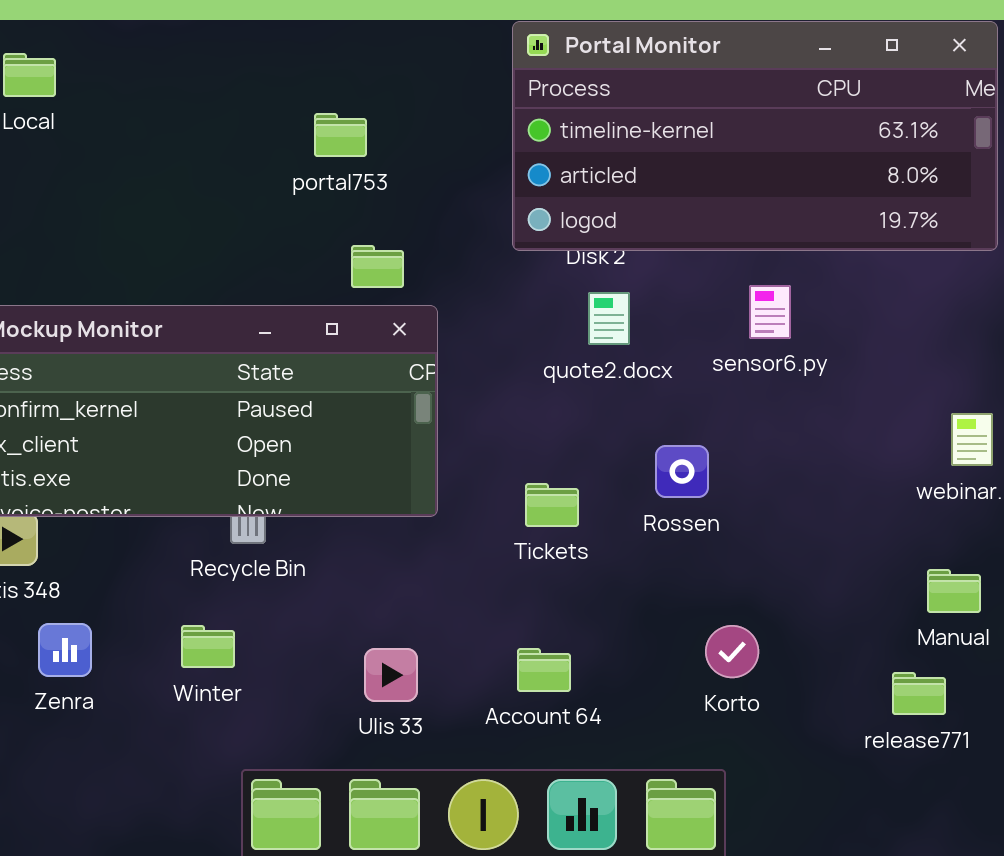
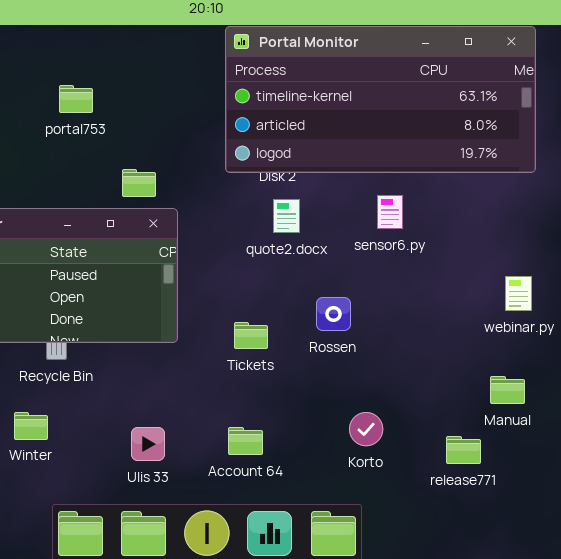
portal753: [314,113,367,157] -> [59,85,93,113], moved
release771: [892,672,946,715] -> [446,436,481,464], moved

